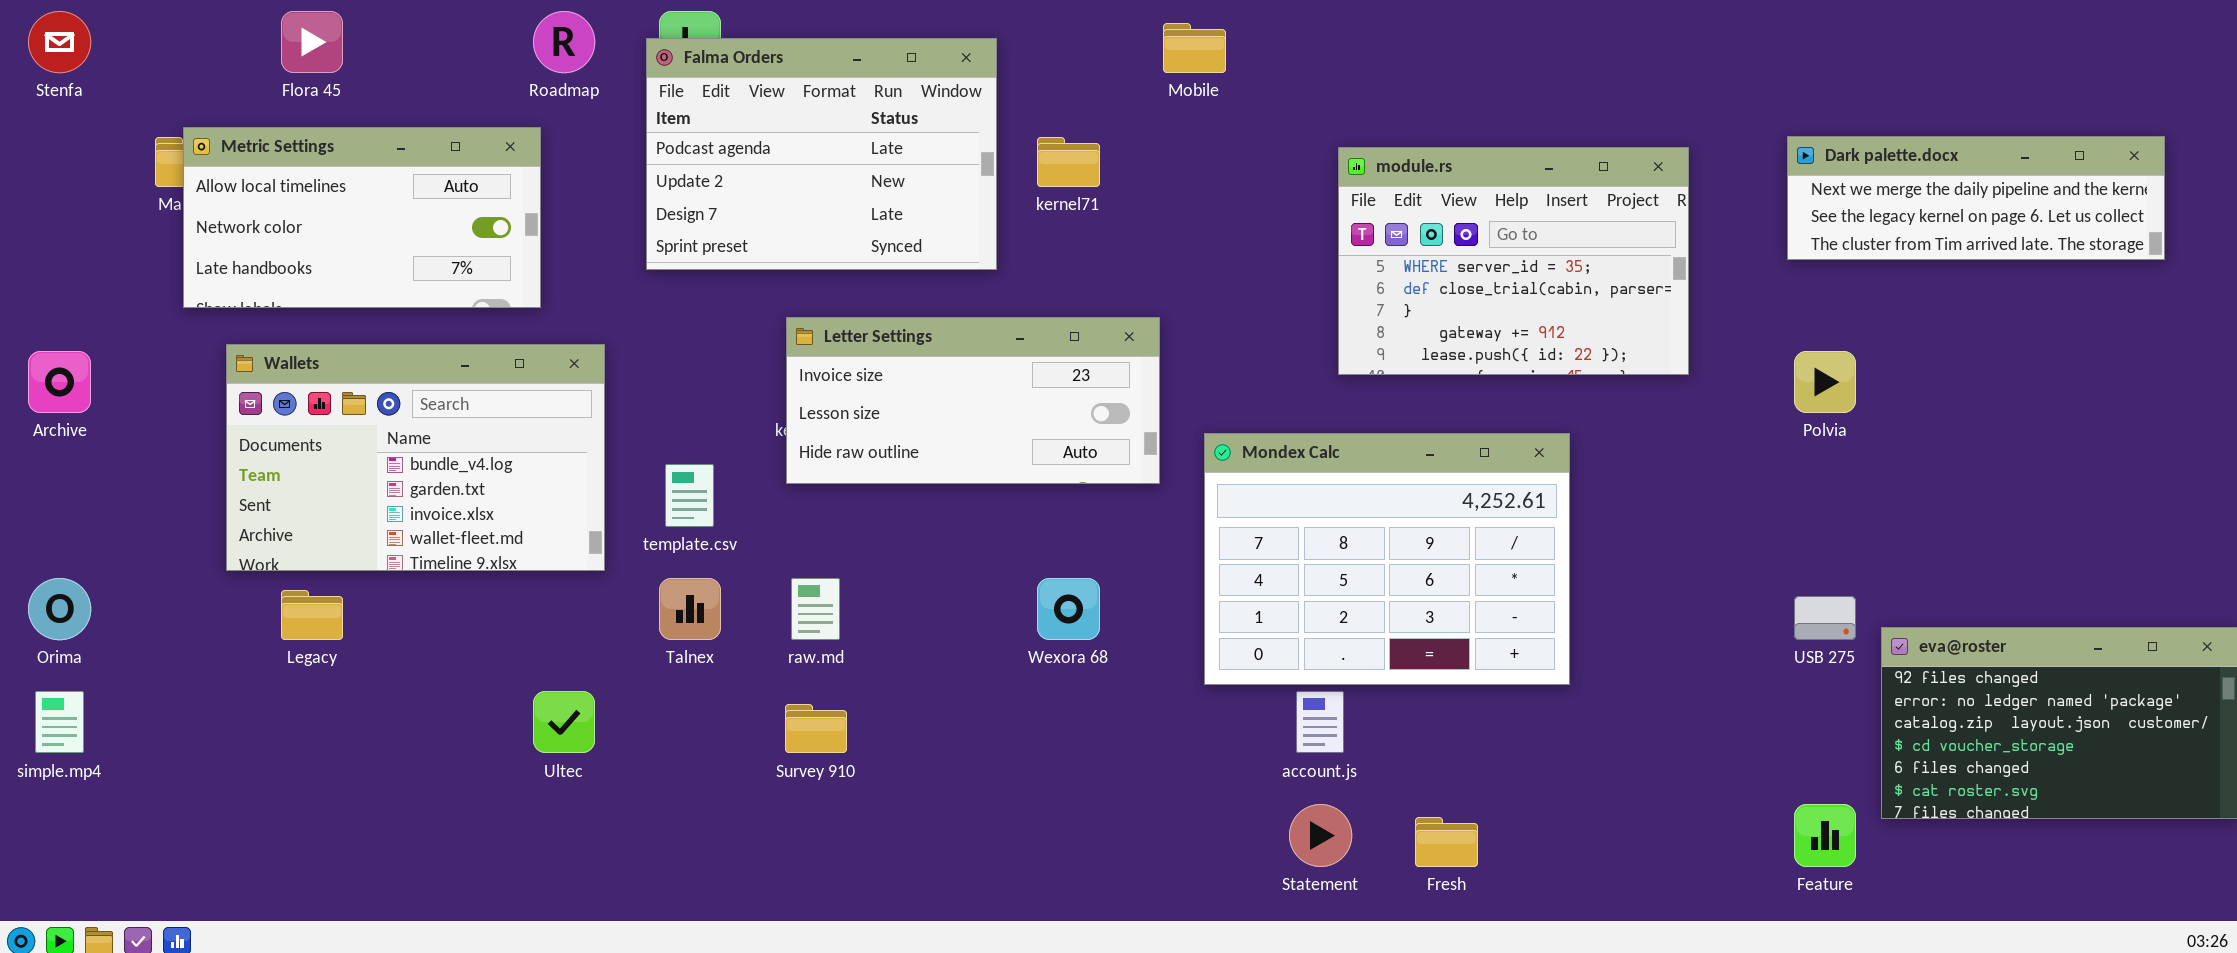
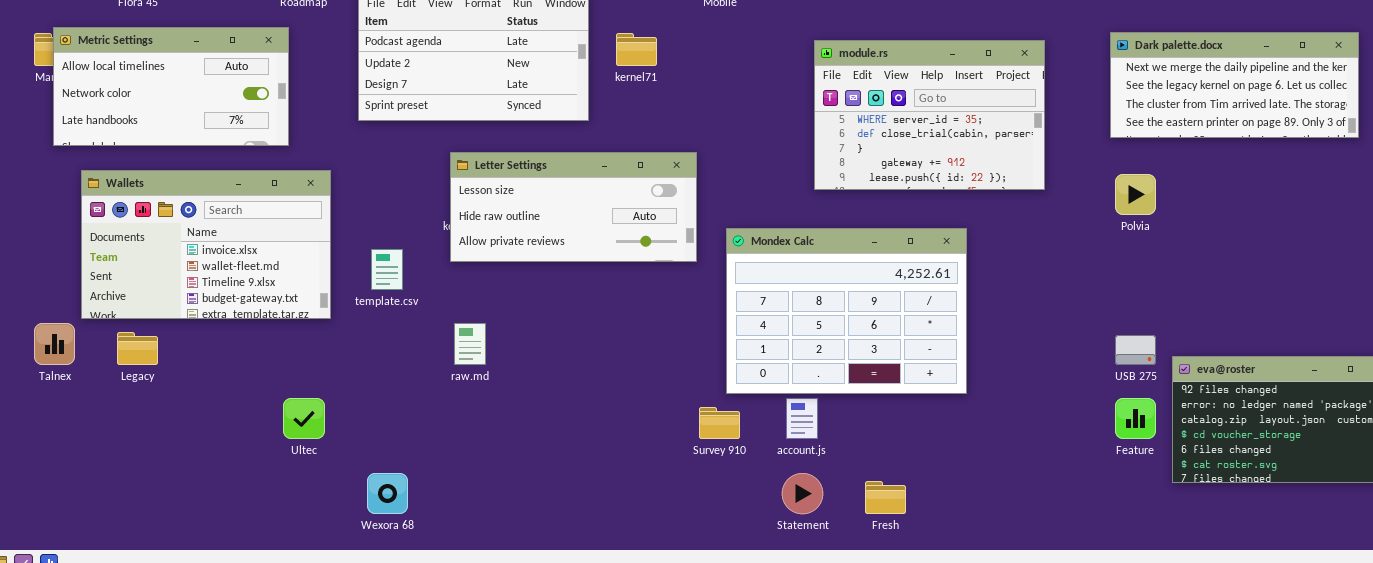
Dark palette.docx: [1787,136,2165,260] -> [1110,32,1359,138], resized
Letter Settings: [786,317,1160,484] -> [450,152,697,262], scrolled down 1 row
Wallets: [226,344,605,571] -> [81,170,331,319], scrolled down 2 rows
Talnex: [659,578,721,640] -> [34,323,75,365], moved
Wexora 68: [1037,578,1100,640] -> [367,473,408,514], moved
Survey 910: [785,704,847,753] -> [699,407,740,439], moved
Feature: [1794,804,1856,867] -> [1115,398,1156,439], moved

